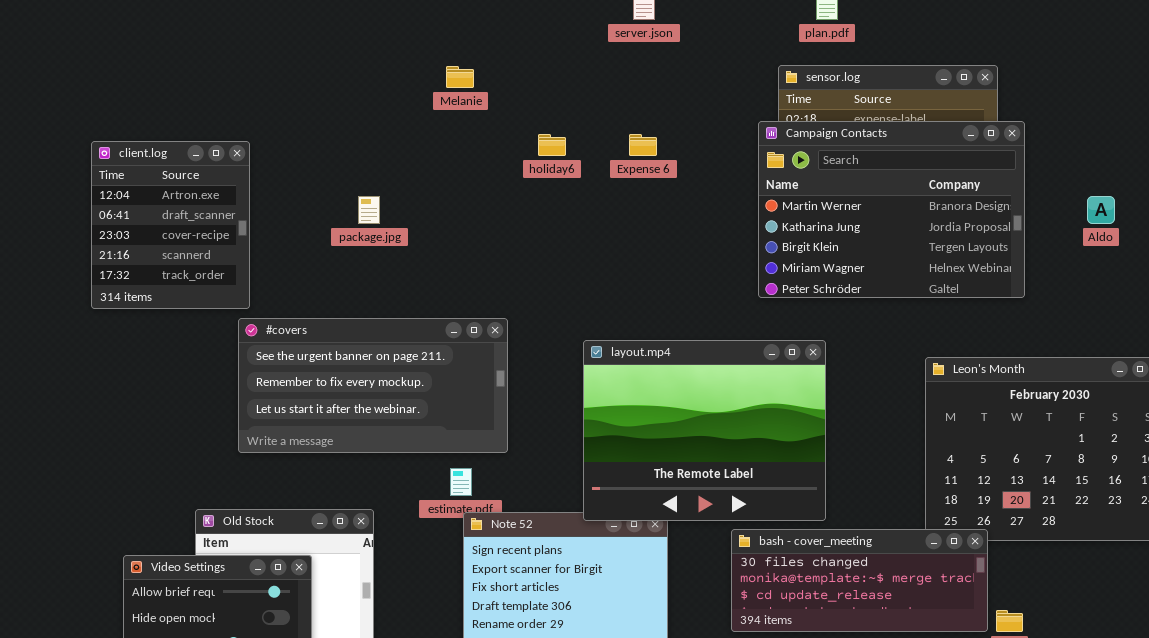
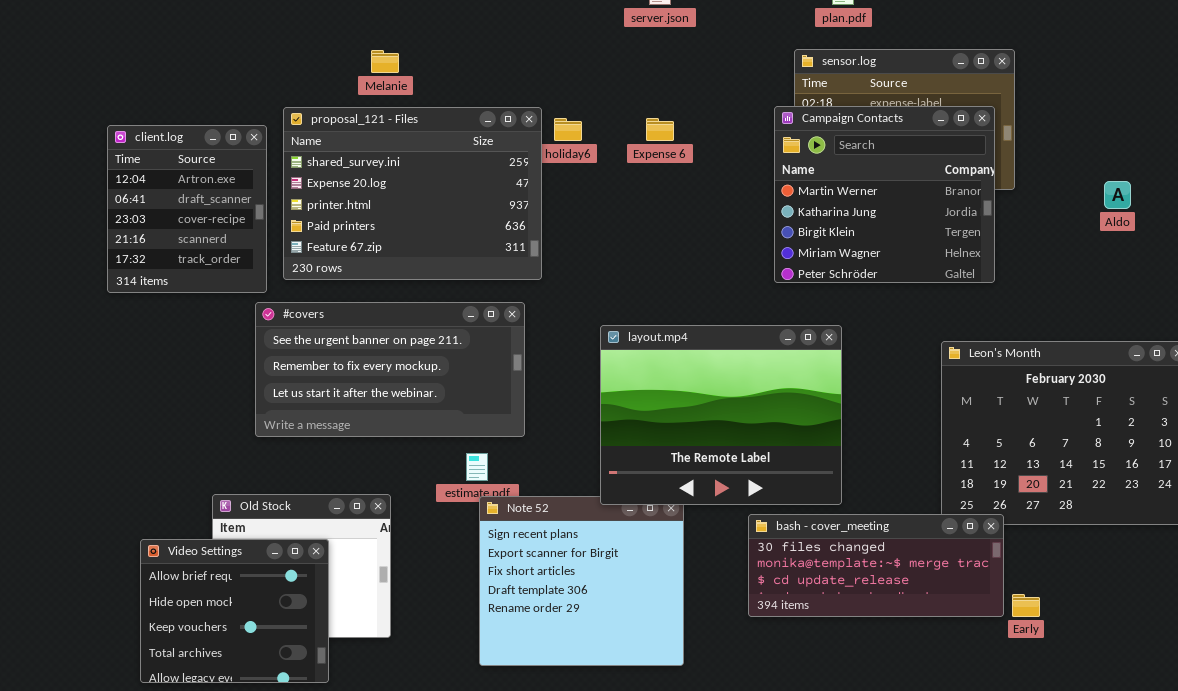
Melanie: [446,66,474,88] -> [371,50,399,73], moved
Campaign Contacts: [758,121,1025,298] -> [774,106,995,283], resized
proposal_121 - Files: none -> [283,107,542,280], opened

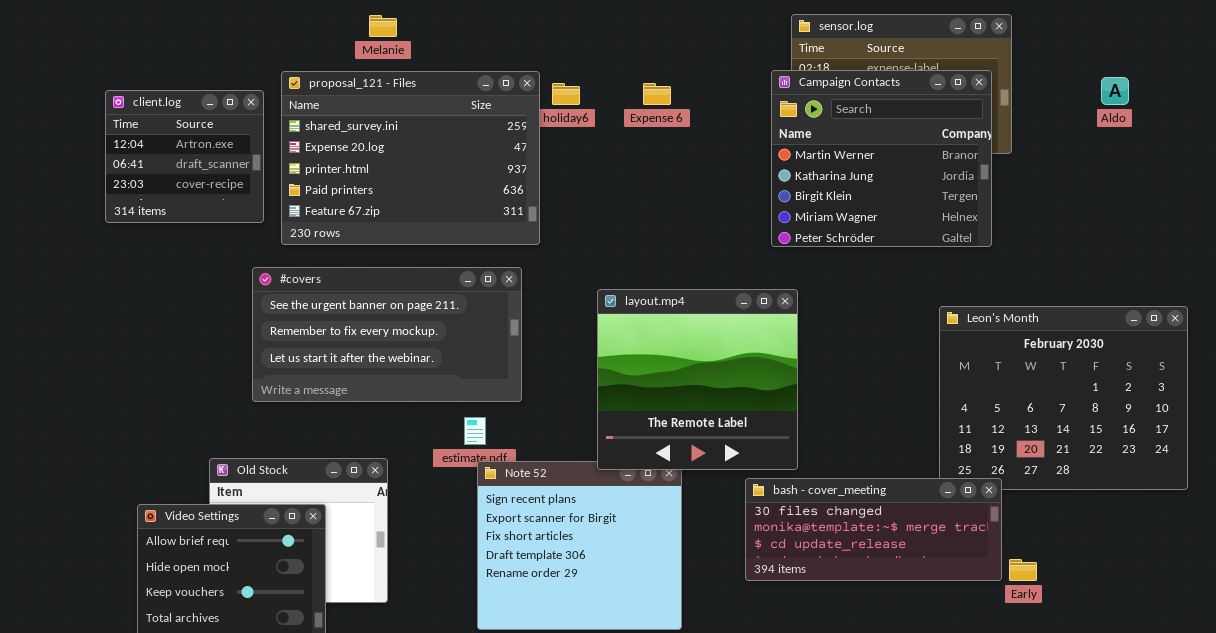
client.log: [107,125,267,293] -> [105,90,264,223], resized
Aldo: [1104,181,1131,209] -> [1101,77,1129,105], moved
layout.mp4: [600,325,842,505] -> [597,289,798,470], resized

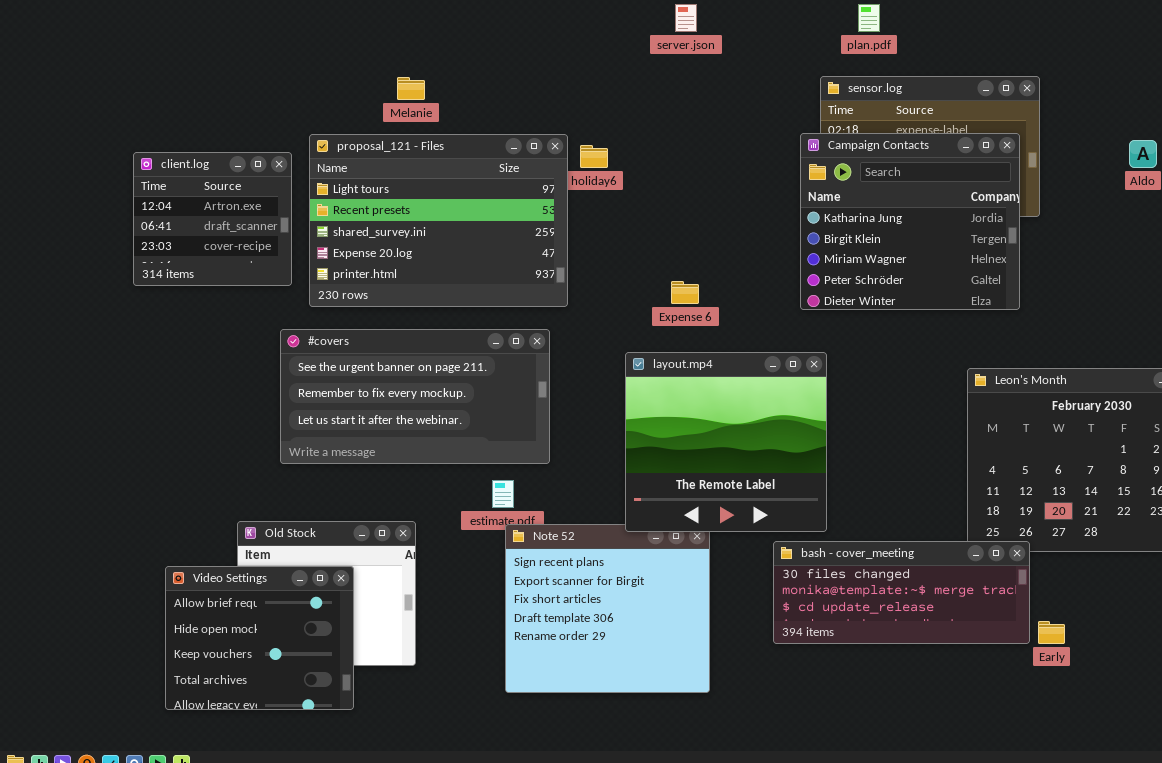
Campaign Contacts: [771,70,992,247] -> [800,133,1020,310], scrolled down 1 row
proposal_121 - Files: [281,71,540,245] -> [309,134,568,307], scrolled up 2 rows
Expense 6: [643,83,671,105] -> [671,281,699,304], moved

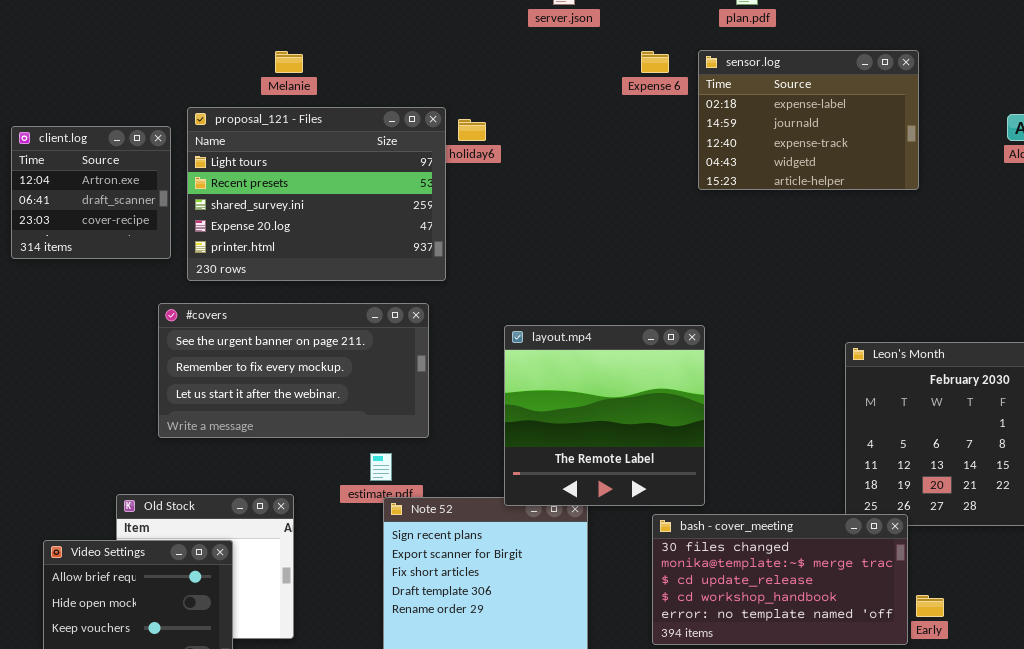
Campaign Contacts: [800,133,1020,310] -> none, closed
Expense 6: [671,281,699,304] -> [641,51,669,73], moved
bash - cover_meeting: [773,541,1030,644] -> [652,514,908,645], resized

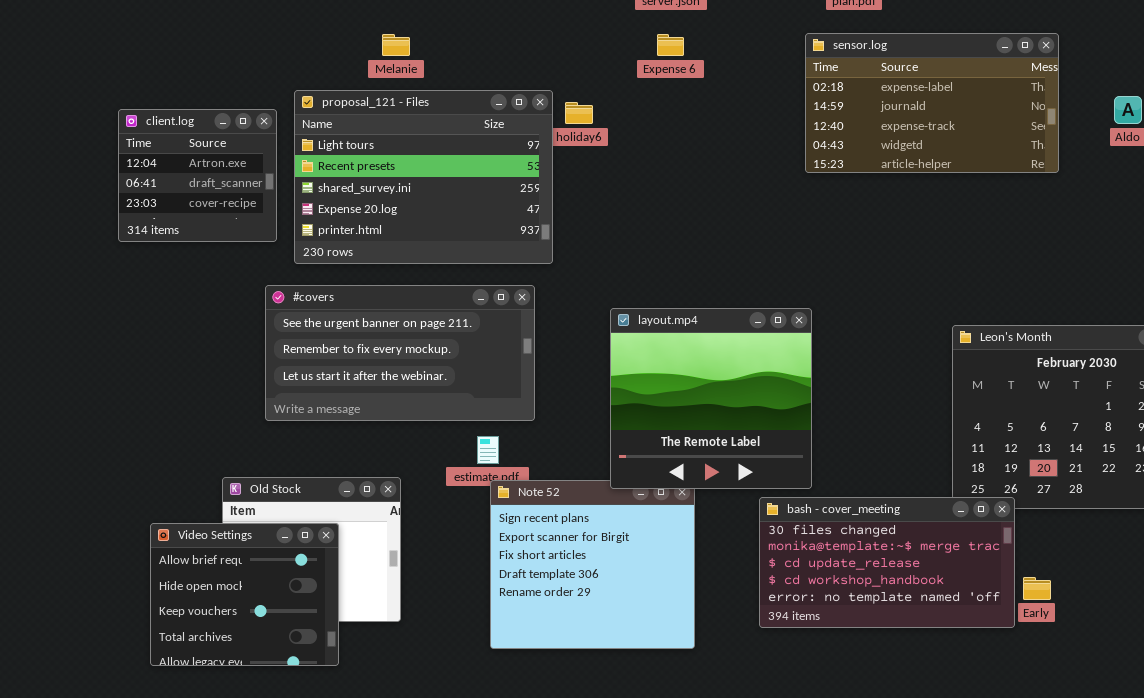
sensor.log: [698,50,919,190] -> [805,33,1059,173], resized
Expense 6: [641,51,669,73] -> [657,34,684,56], moved

